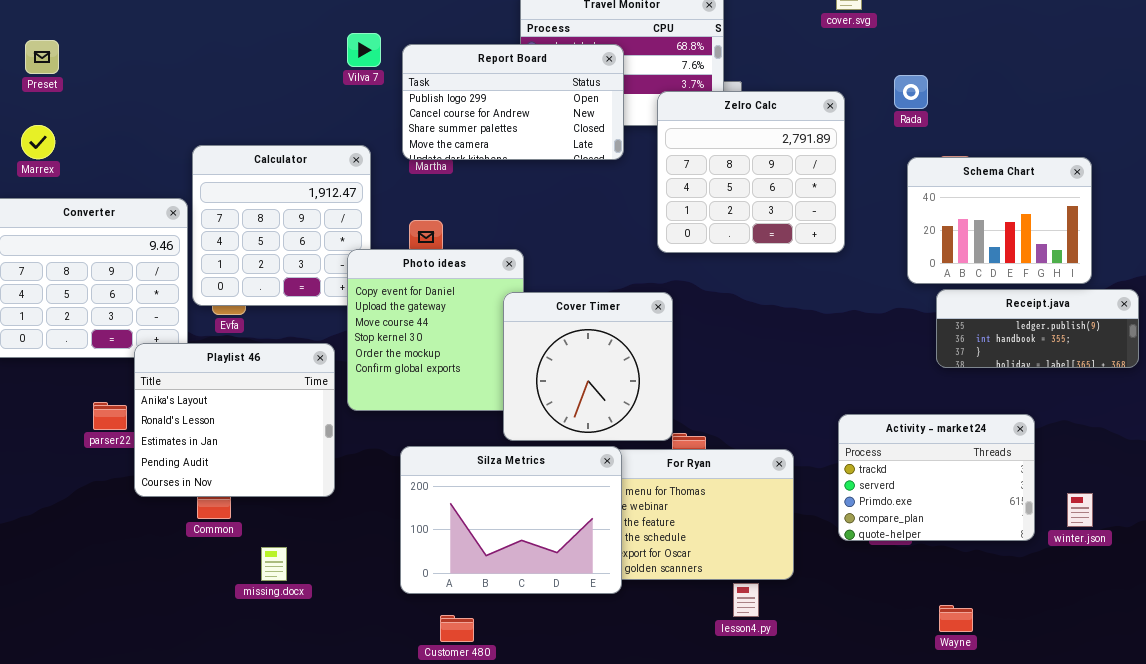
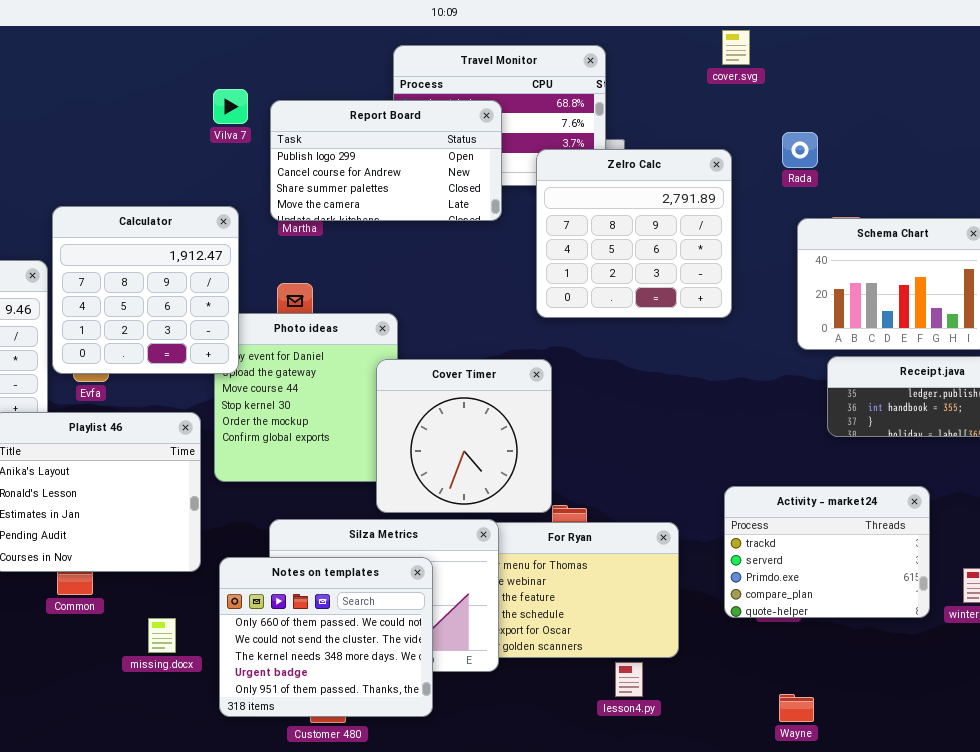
Calculator: [192,145,371,306] -> [52,206,239,374], raised
Notes on templates: none -> [219,557,433,717], opened
missing.docx: [261,547,287,581] -> [148,618,176,653], moved
Wayne: [939,605,973,632] -> [779,694,814,722], moved

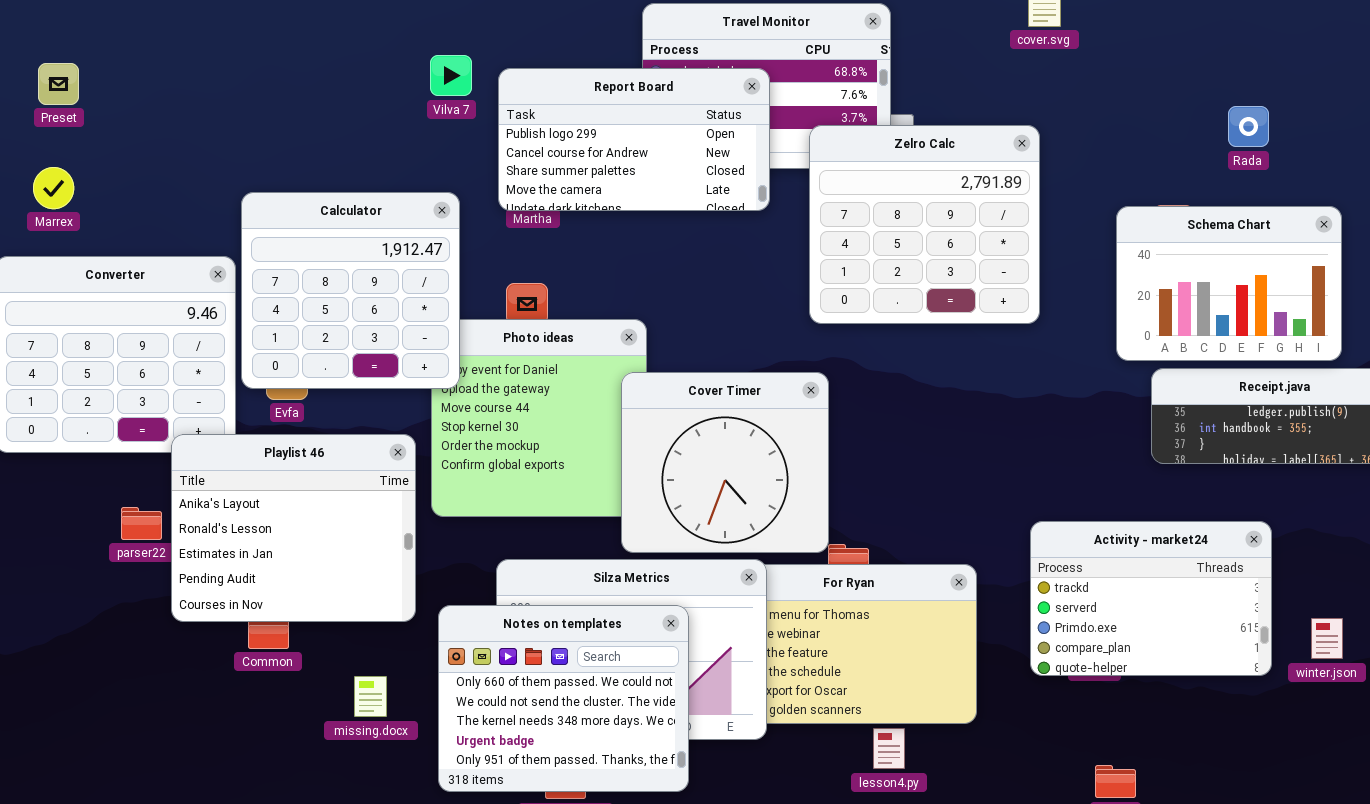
Rada: [782,132,818,168] -> [1228,106,1269,147], moved
lesson4.py: [615,662,643,697] -> [873,728,905,769], moved

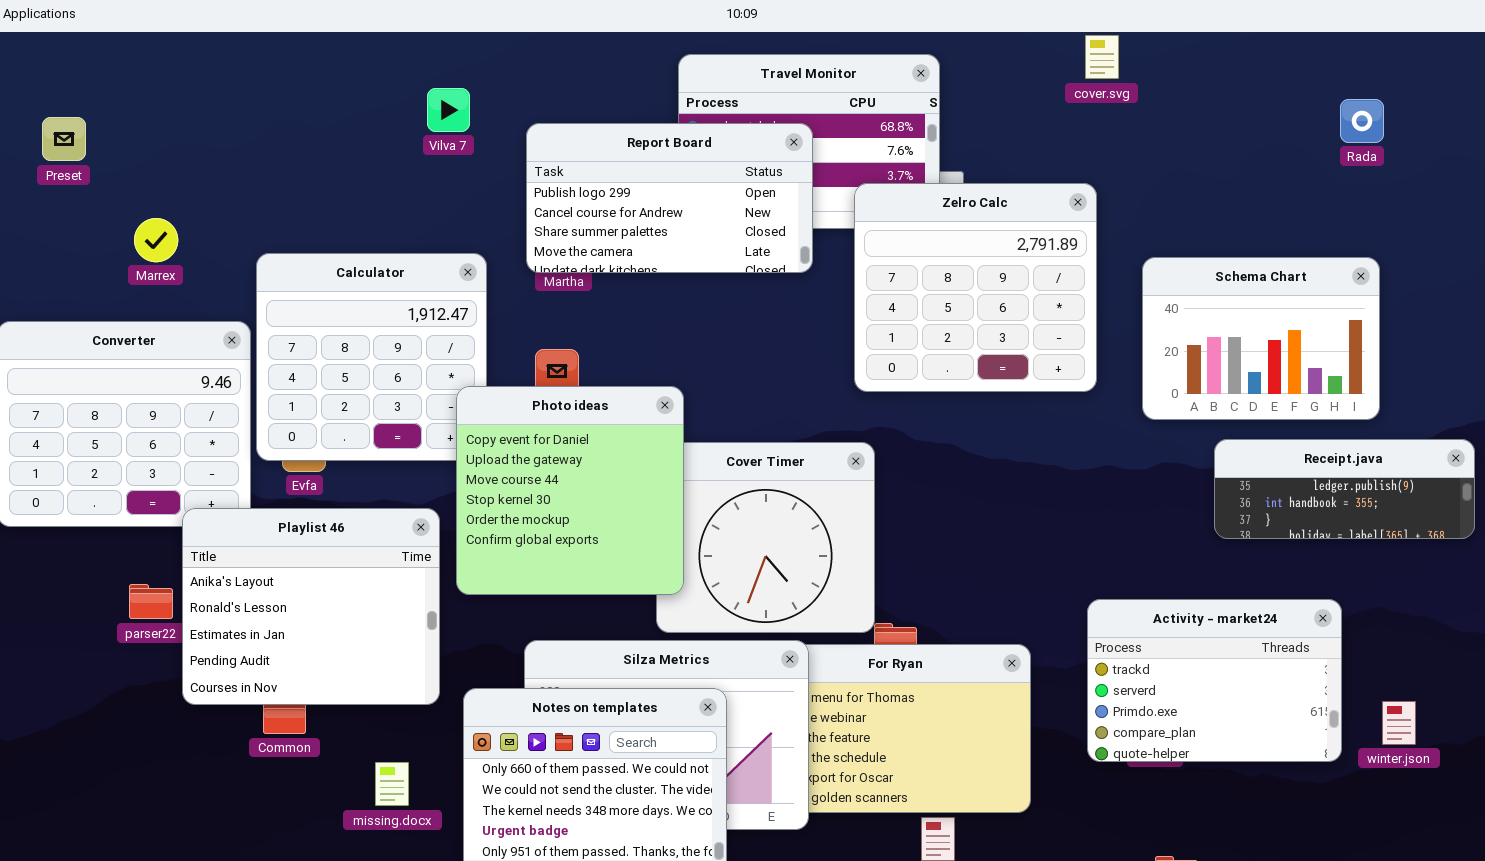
Vilva 7: [430,55,472,96] -> [427,88,470,132], moved
Rada: [1228,106,1269,147] -> [1340,99,1384,143], moved
Marrex: [33,167,74,209] -> [134,218,178,262], moved
Schema Chart: [1116,206,1342,361] -> [1142,257,1380,420], moved
Photo ideas: [431,319,647,517] -> [456,386,684,595], raised

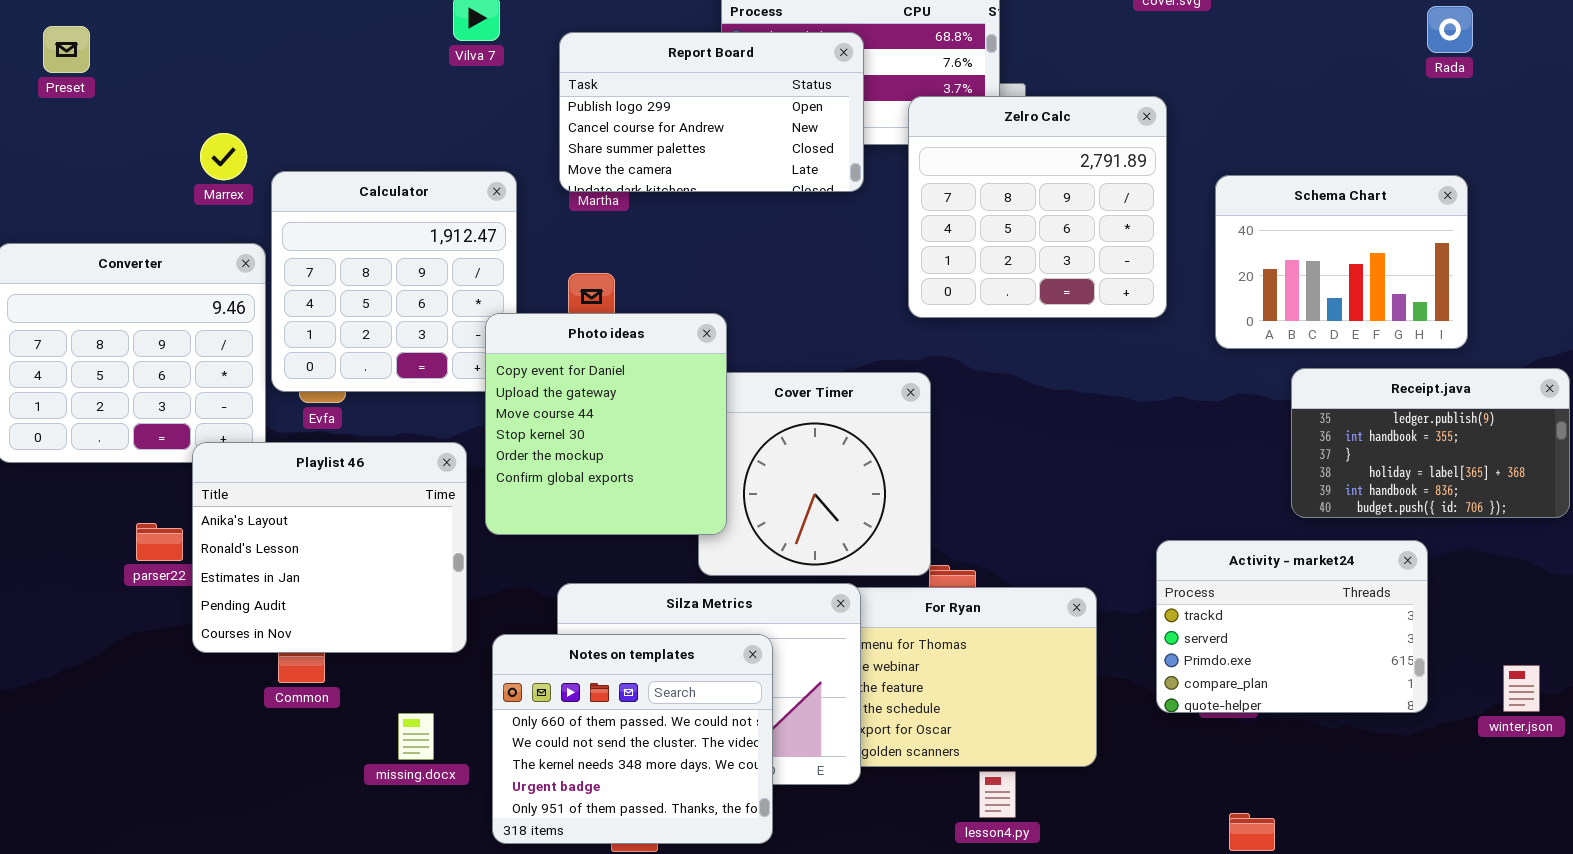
Marrex: [134,218,178,262] -> [200,133,247,180], moved
Receipt.java: [1214,439,1475,539] -> [1291,368,1570,518], resized
winter.json: [1382,701,1416,745] -> [1503,665,1540,712], moved

